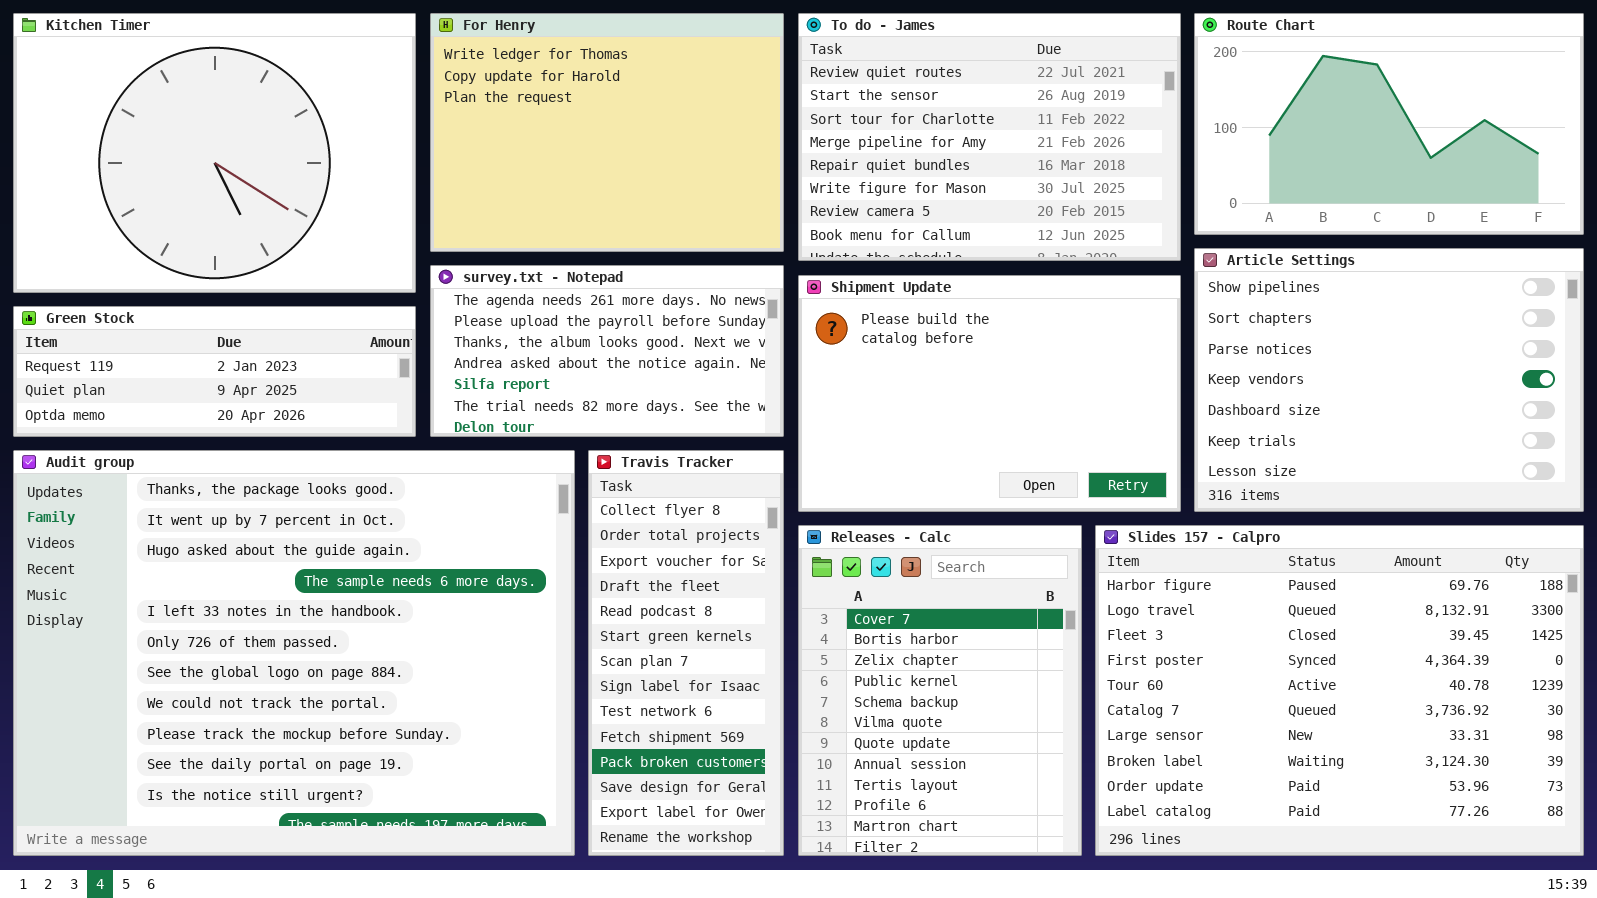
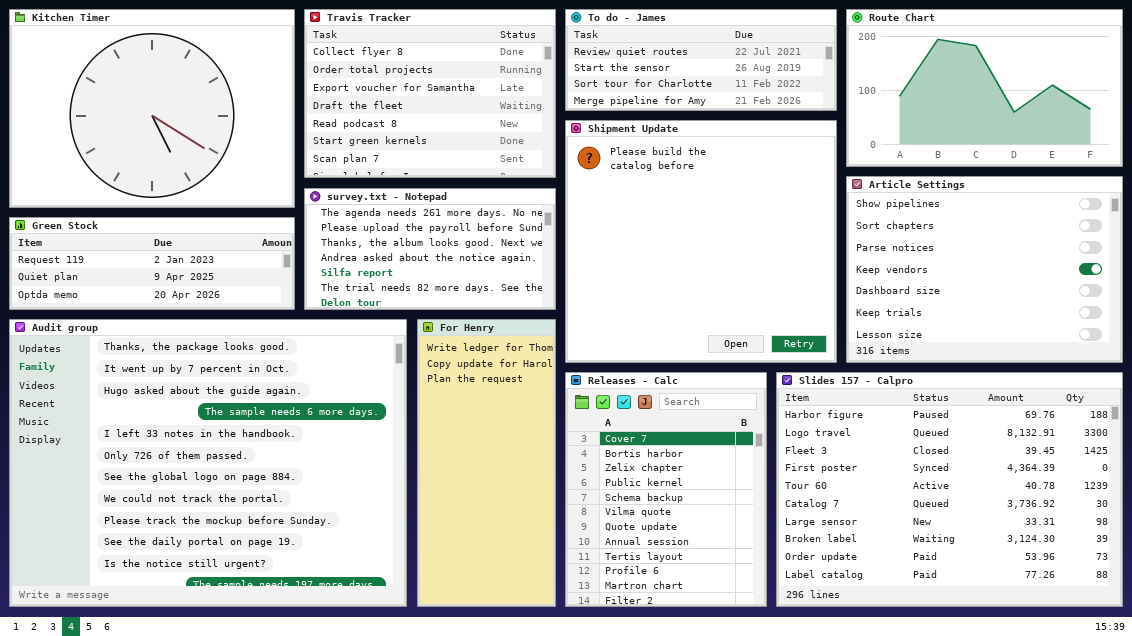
For Henry: [430,13,784,252] -> [417,319,556,607], moved, resized
To do - James: [798,13,1181,261] -> [565,9,837,111], resized
Shipment Update: [798,275,1181,512] -> [565,120,837,363], resized
Travis Tracker: [588,450,784,856] -> [304,9,556,178], moved, resized

